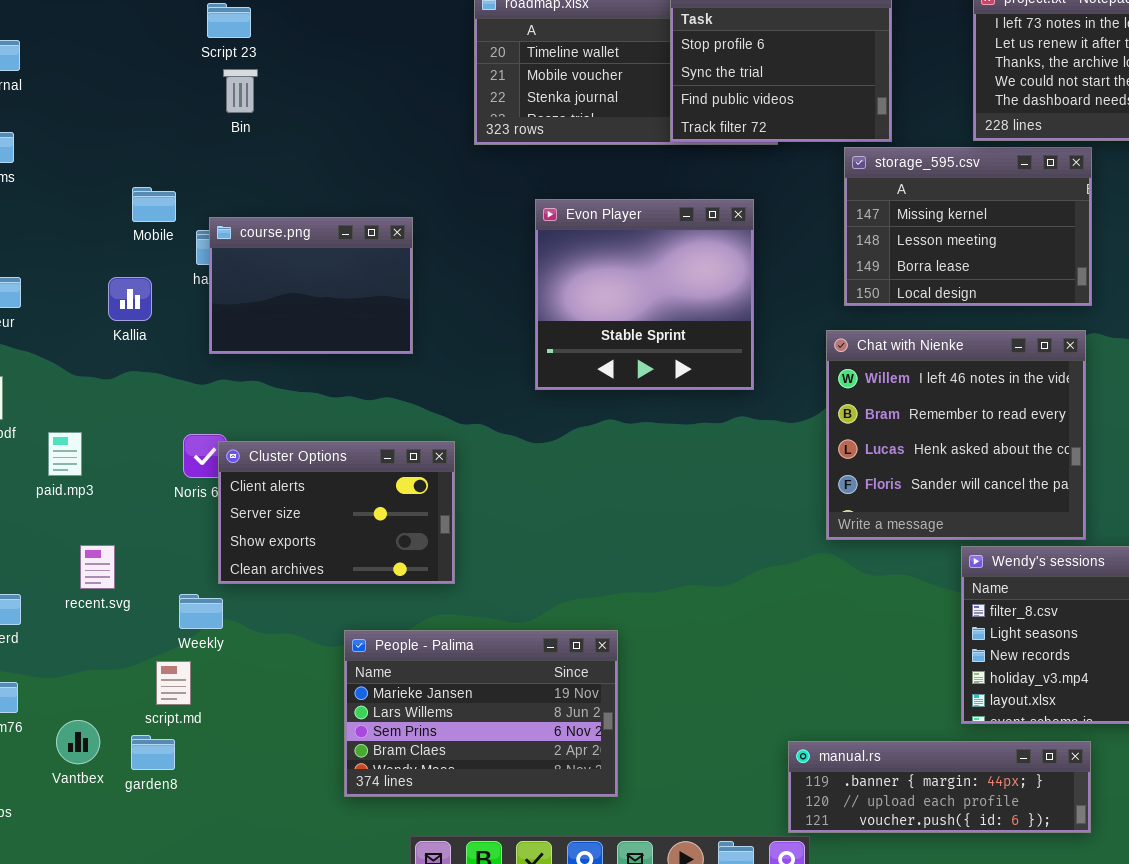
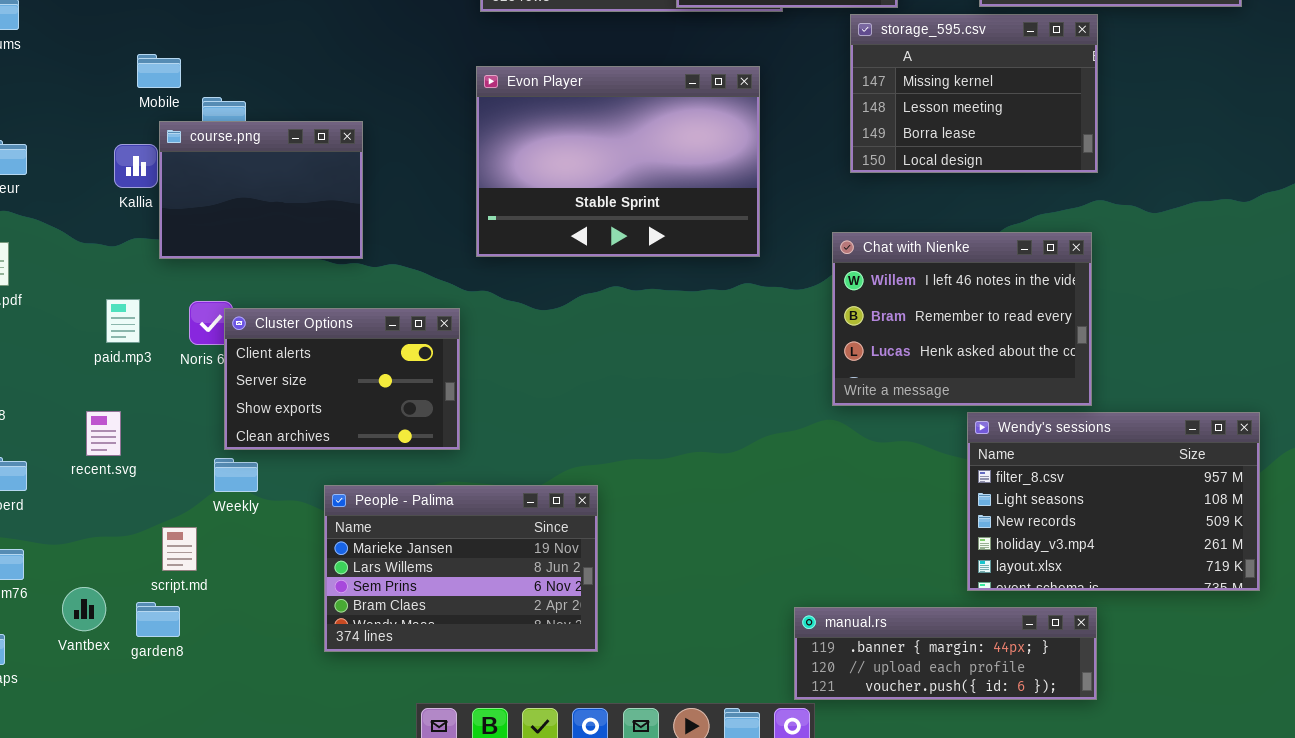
Evon Player: [535,199,754,390] -> [476,66,760,257], resized
course.png: [209,217,413,354] -> [159,121,363,259], moved
Chat with Nienke: [826,330,1086,540] -> [832,232,1092,406], resized
paid.mp3: [48,432,82,476] -> [106,299,140,343], moved
Weekly: [179,594,223,629] -> [214,458,258,492], moved
People - Palima: [344,630,618,797] -> [324,485,598,652], moved

